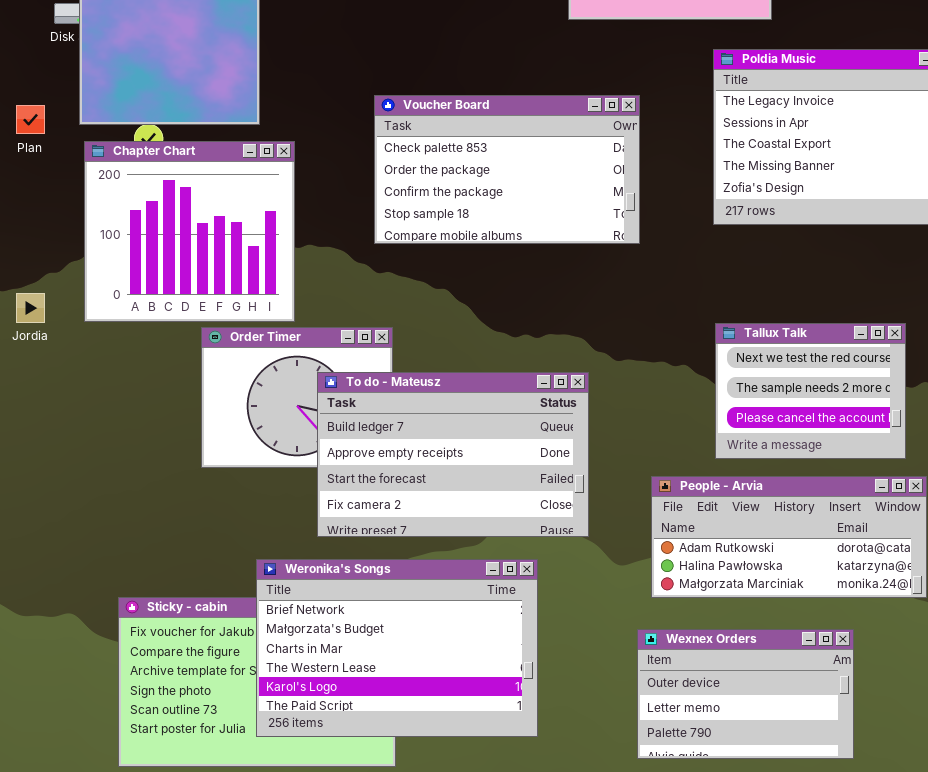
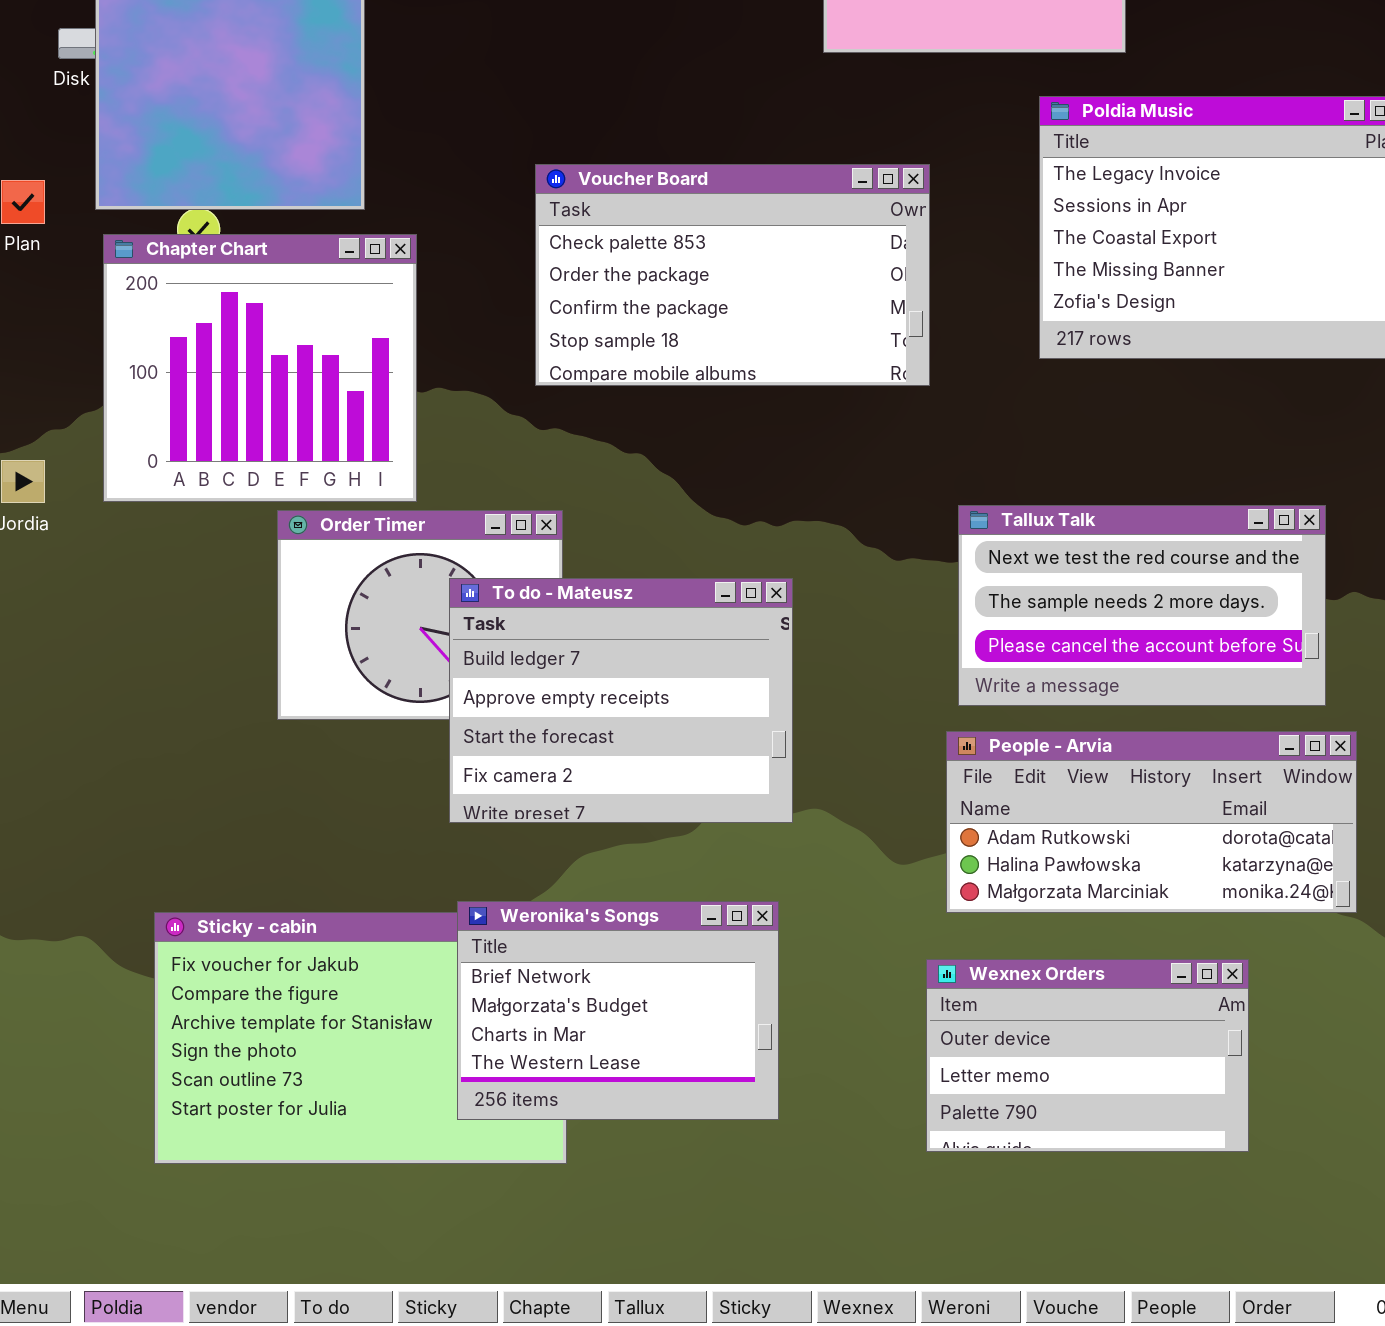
Tallux Talk: [715,323,906,459] -> [958,505,1326,706], resized
To do - Mateusz: [317,372,589,537] -> [449,578,793,823], resized
Weronika's Songs: [256,559,538,737] -> [457,901,779,1120], resized

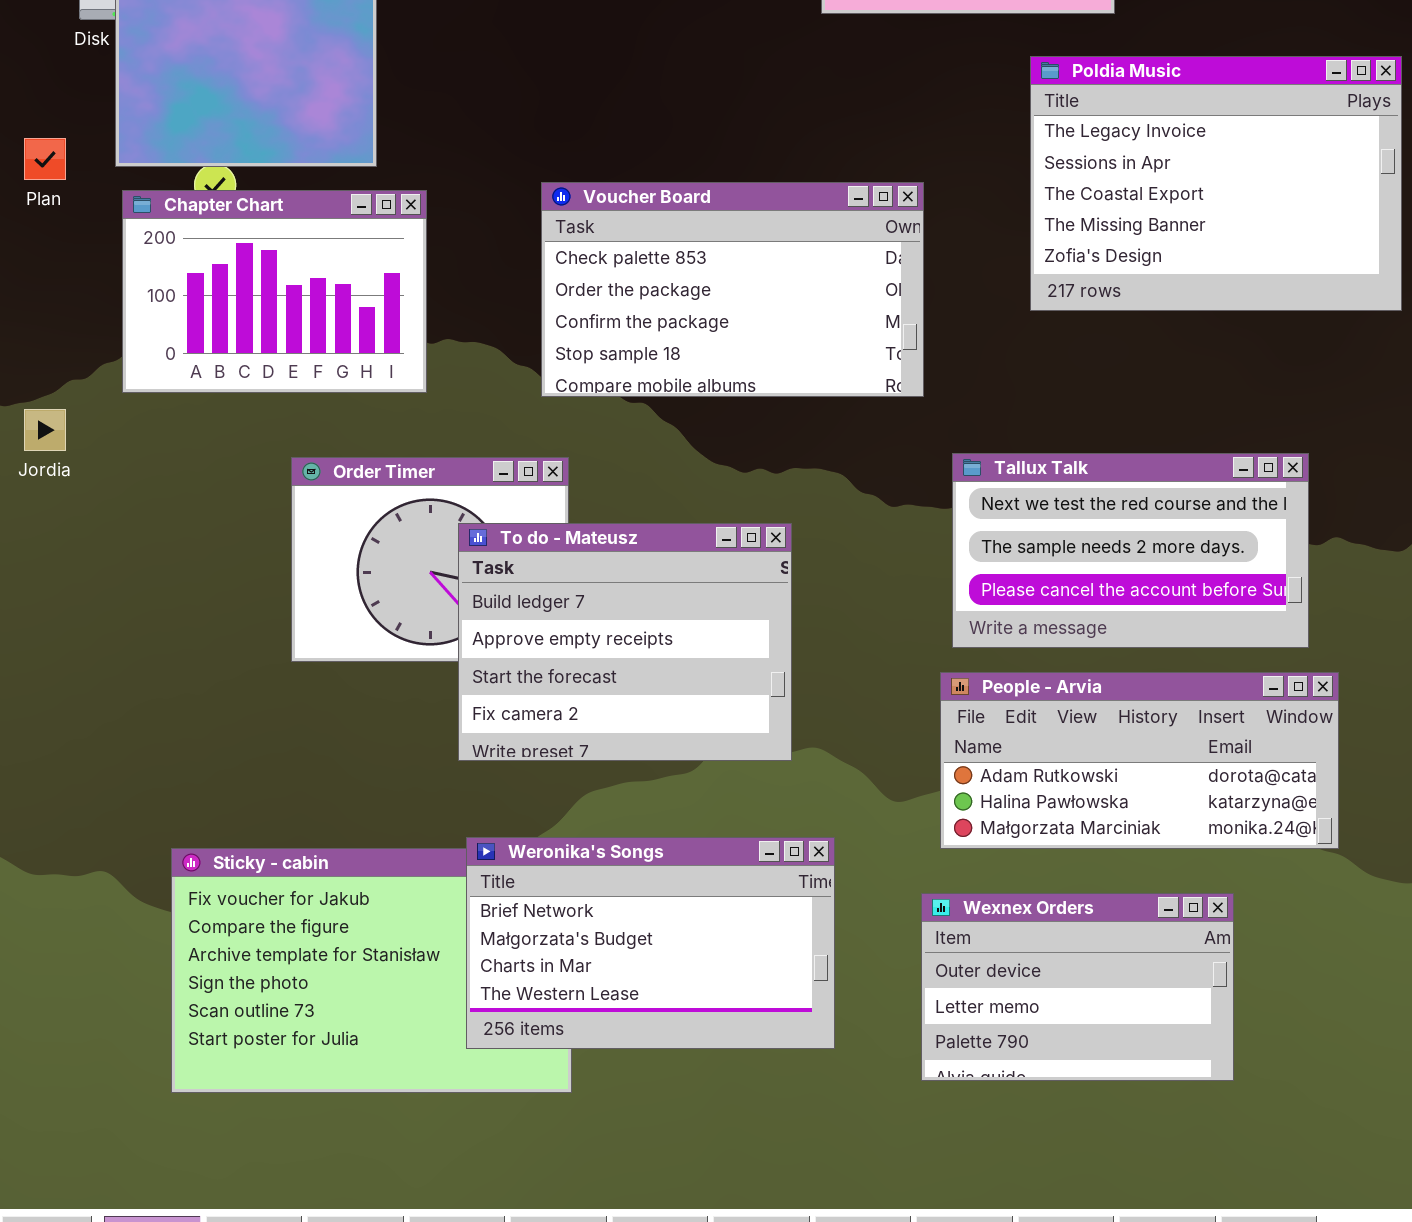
Voucher Board: [535,164,930,386] -> [541,182,924,397], moved
Chapter Chart: [103,234,417,502] -> [122,190,427,393], resized
Weronika's Songs: [457,901,779,1120] -> [466,837,835,1049], resized

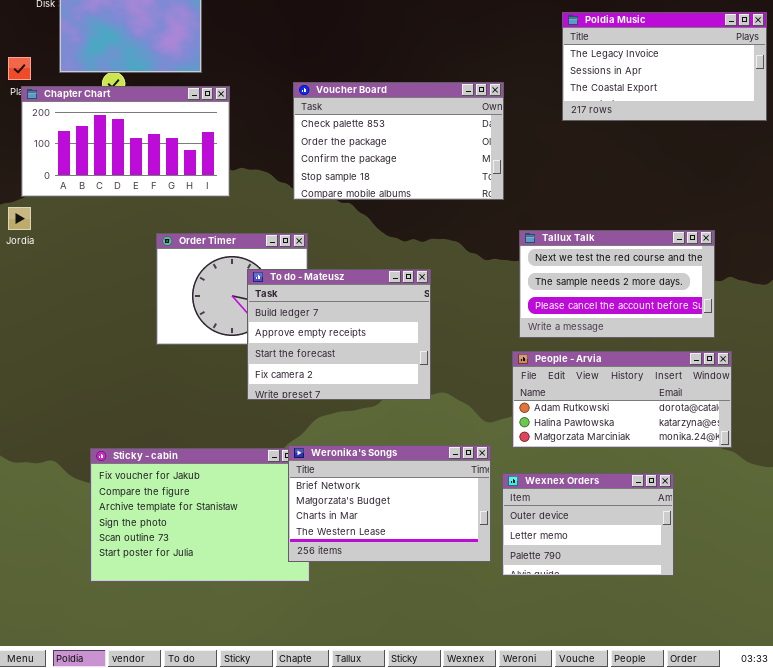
Poldia Music: [1030,56,1402,311] -> [562,12,767,121], resized
Chapter Chart: [122,190,427,393] -> [21,86,230,197], resized
Weronika's Songs: [466,837,835,1049] -> [288,445,491,562], moved

